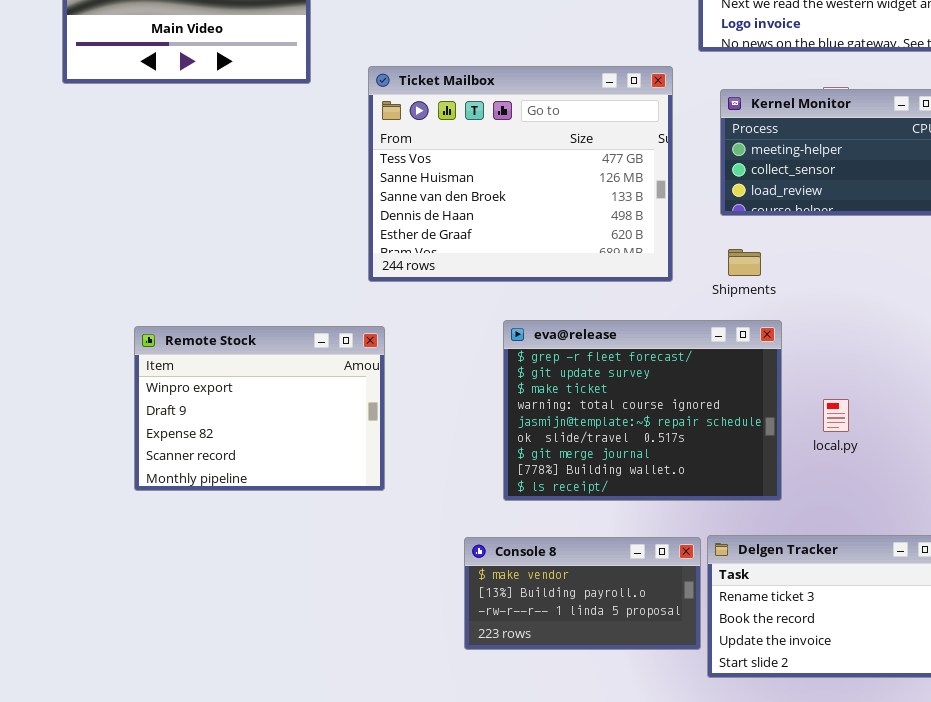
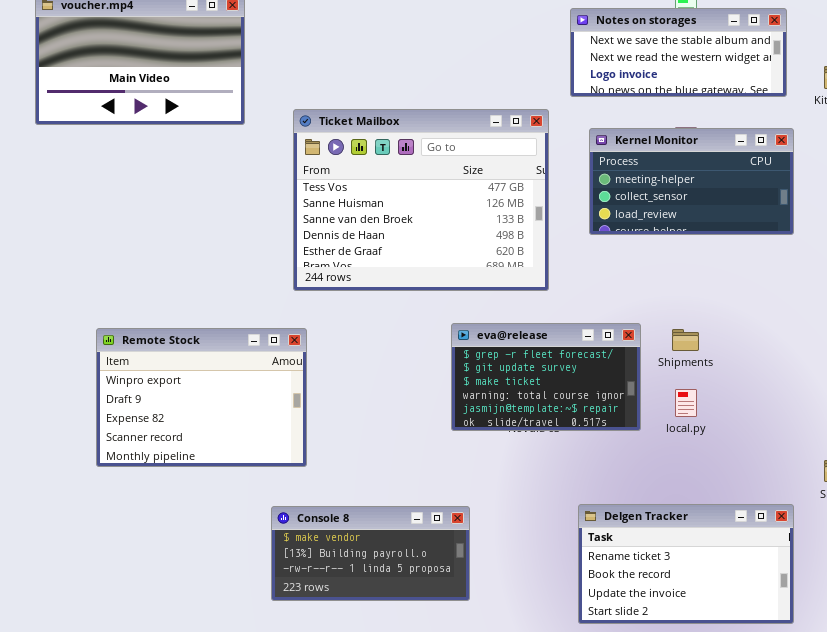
Shipments: [728,249,761,276] -> [672,329,699,351], moved
eva@release: [503,320,782,501] -> [451,323,641,431], resized
Console 8: [464,537,701,650] -> [271,506,470,601], moved

